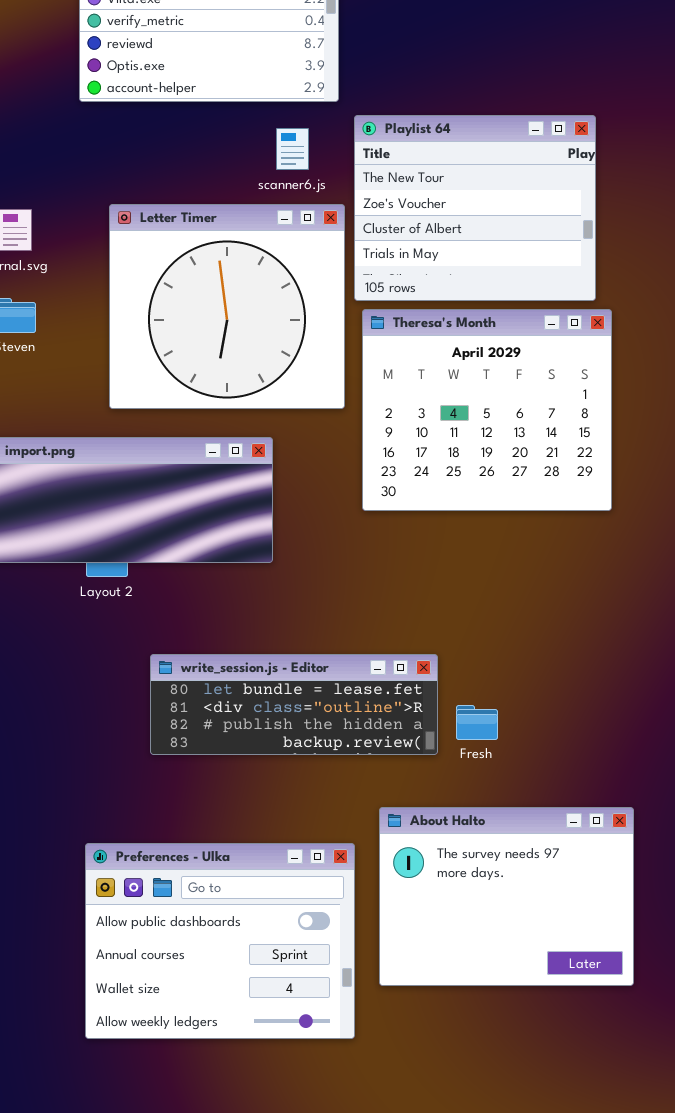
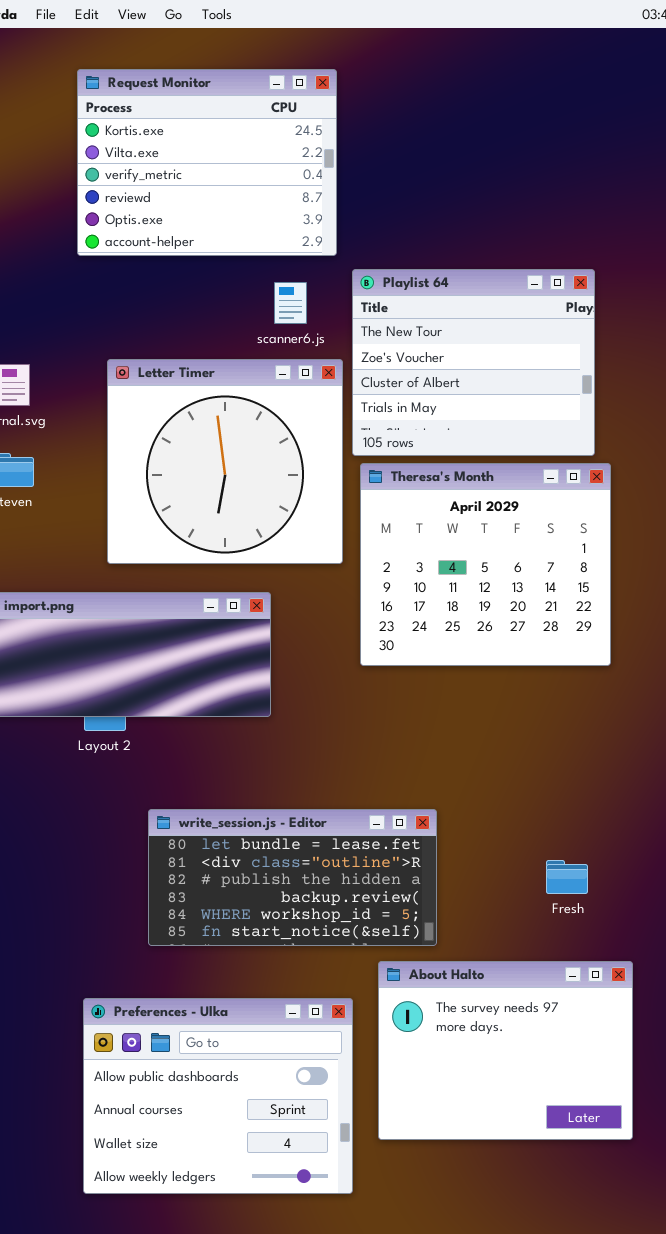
write_session.js - Editor: [150,654,438,755] -> [148,809,437,946], resized
Fresh: [456,705,498,740] -> [546,860,588,894], moved

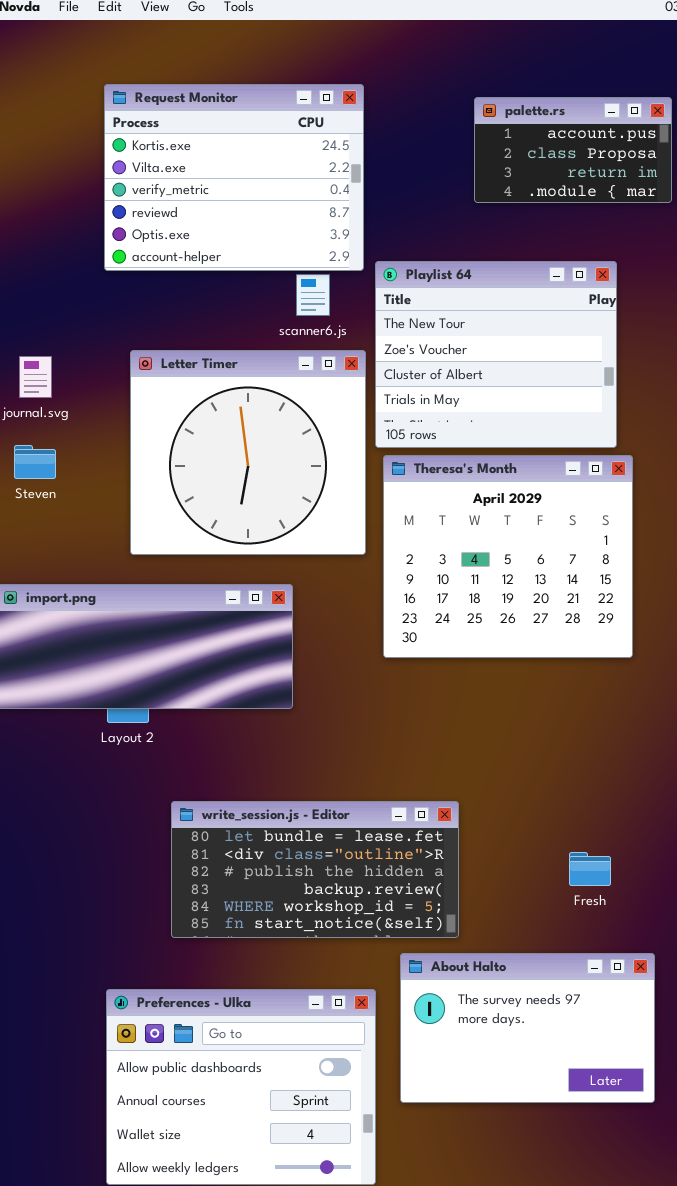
Request Monitor: [77,69,337,256] -> [104,84,364,271], moved
palette.rs: none -> [474,97,672,203], opened
About Halto: [378,961,633,1140] -> [400,953,655,1103], resized

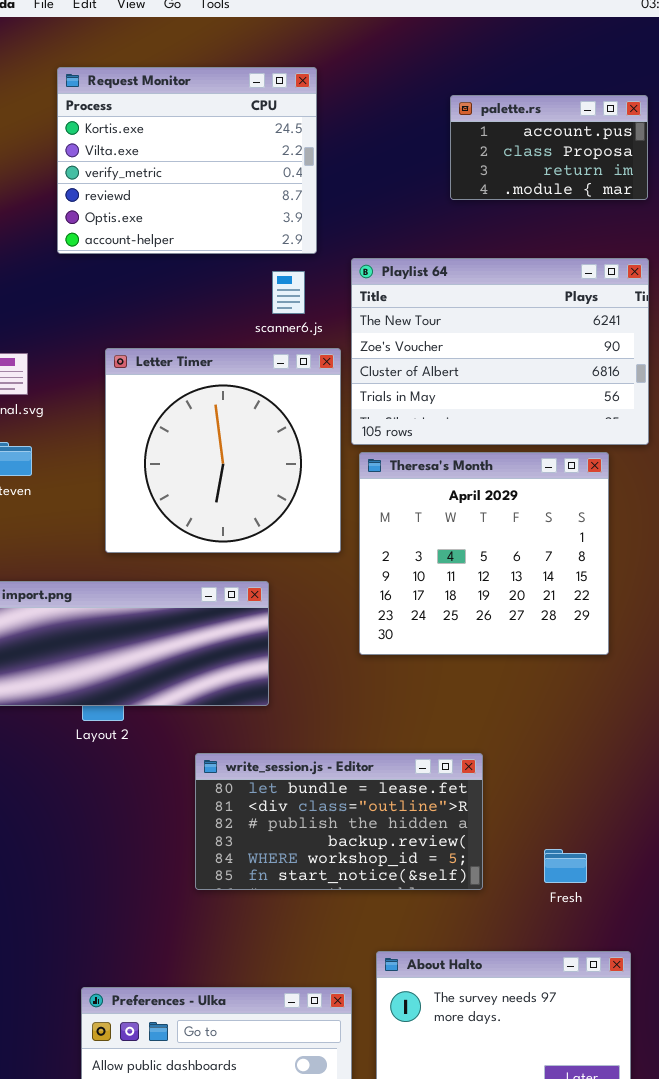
Request Monitor: [104,84,364,271] -> [57,67,317,254], moved
Playlist 64: [375,261,617,448] -> [351,258,649,445], resized
write_session.js - Editor: [171,801,459,938] -> [195,753,483,890], moved

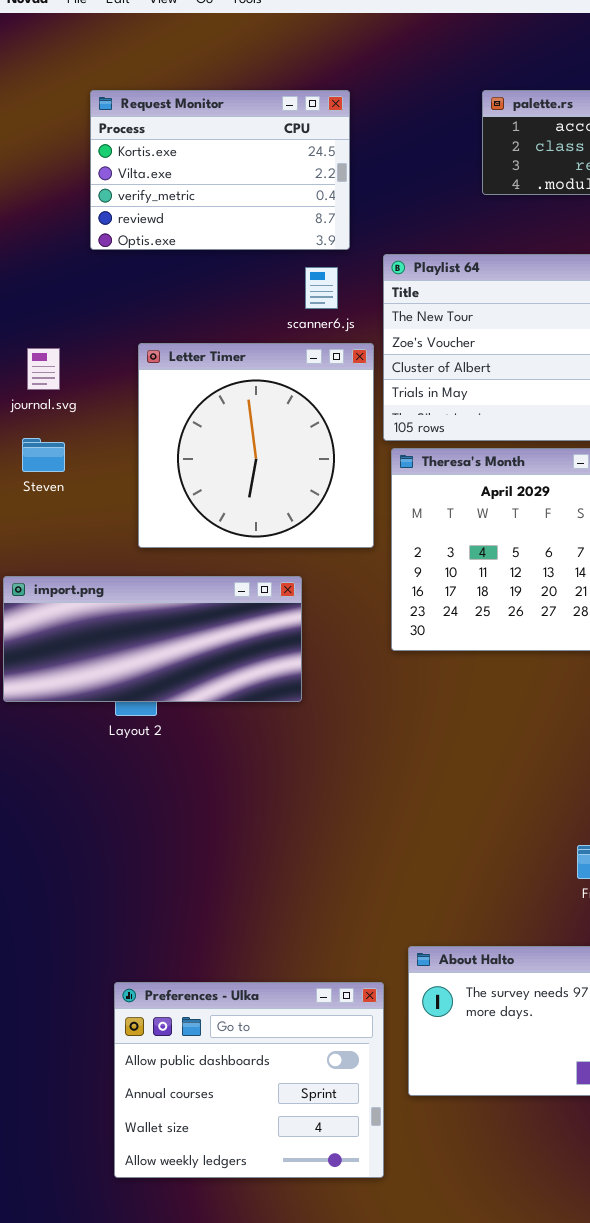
Request Monitor: [57,67,317,254] -> [90,90,350,250], resized
write_session.js - Editor: [195,753,483,890] -> none, closed

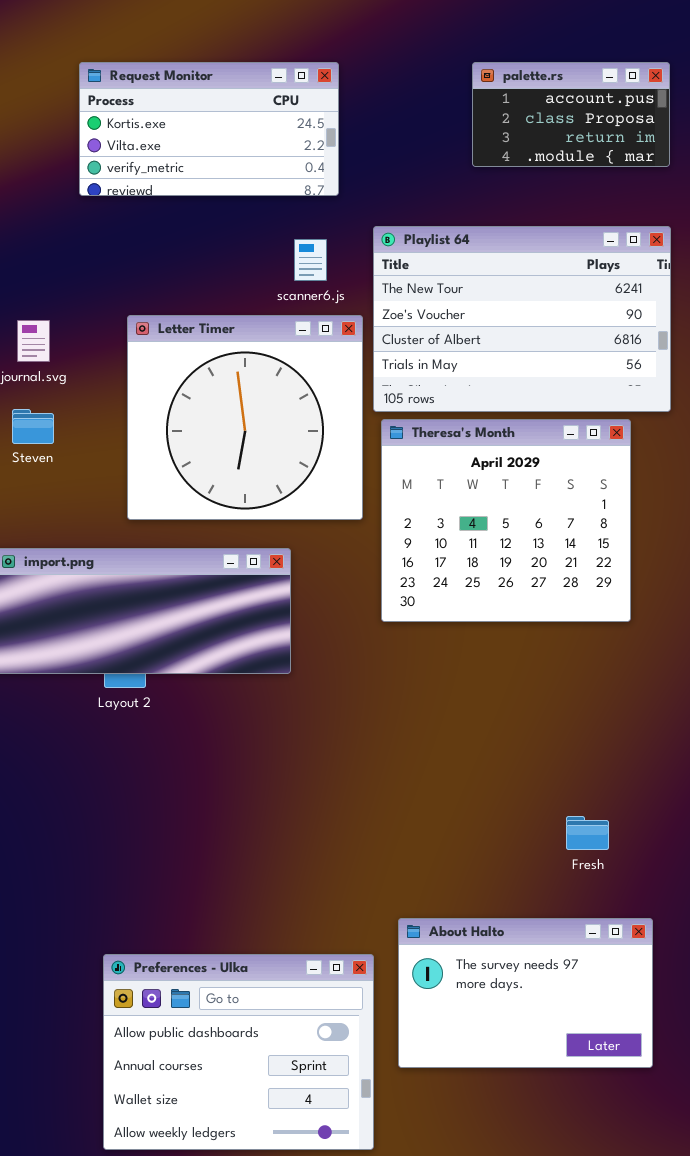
Request Monitor: [90,90,350,250] -> [79,62,339,196], resized

